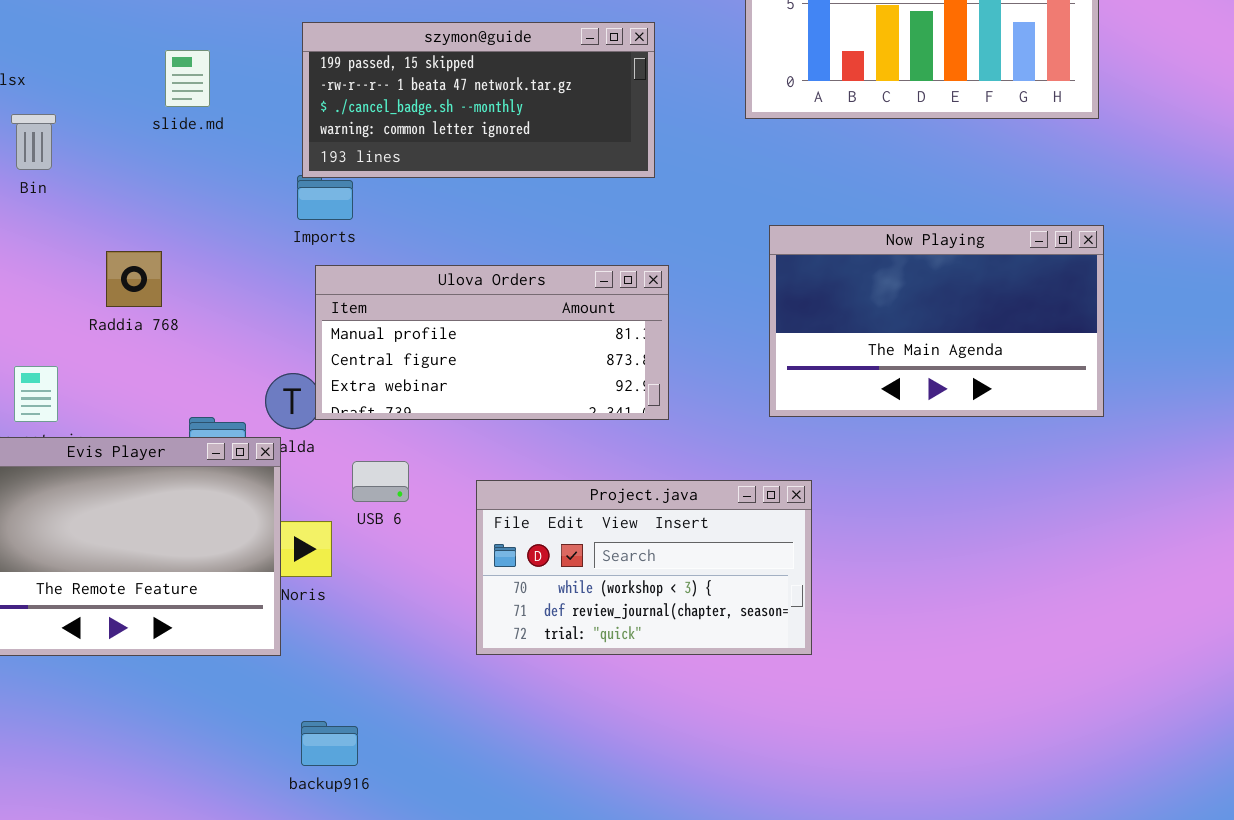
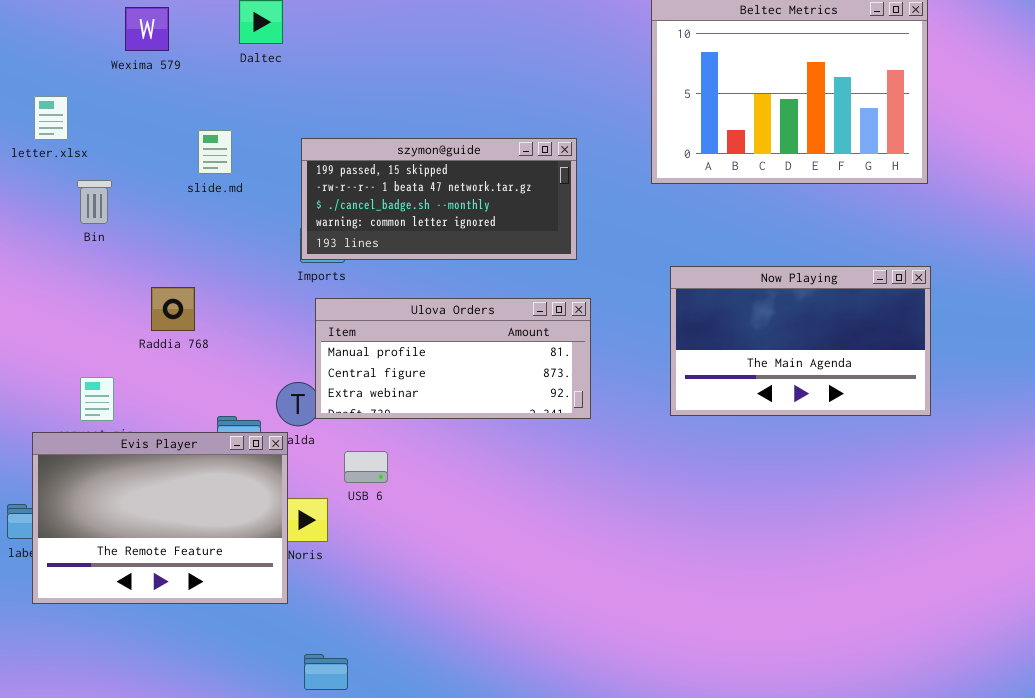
szymon@guide: [302,22,655,178] -> [301,138,577,260], moved
Project.java: [476,480,812,655] -> none, closed

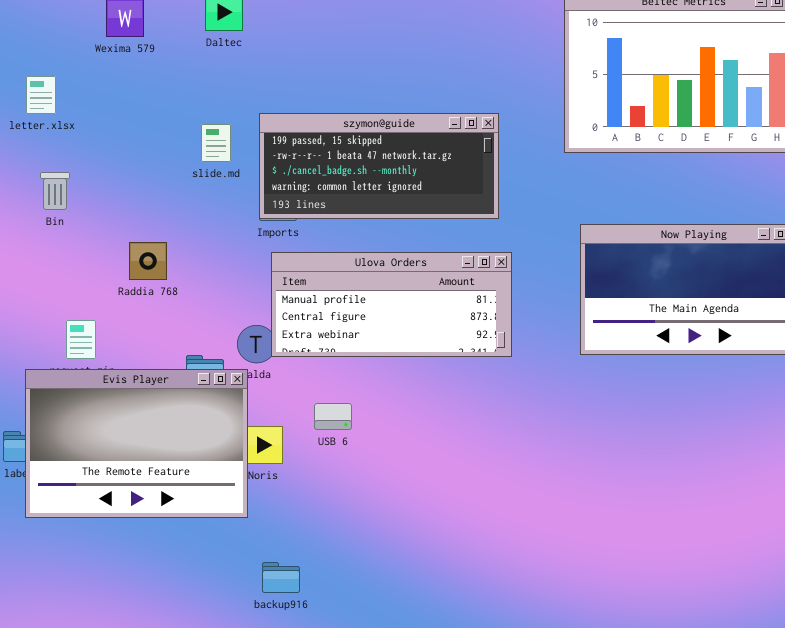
slide.md: [198,130,232,174] -> [201,124,231,162], moved
Bin: [77,180,112,224] -> [40,172,70,210], moved
USB 6: [344,451,388,483] -> [314,403,352,430], moved

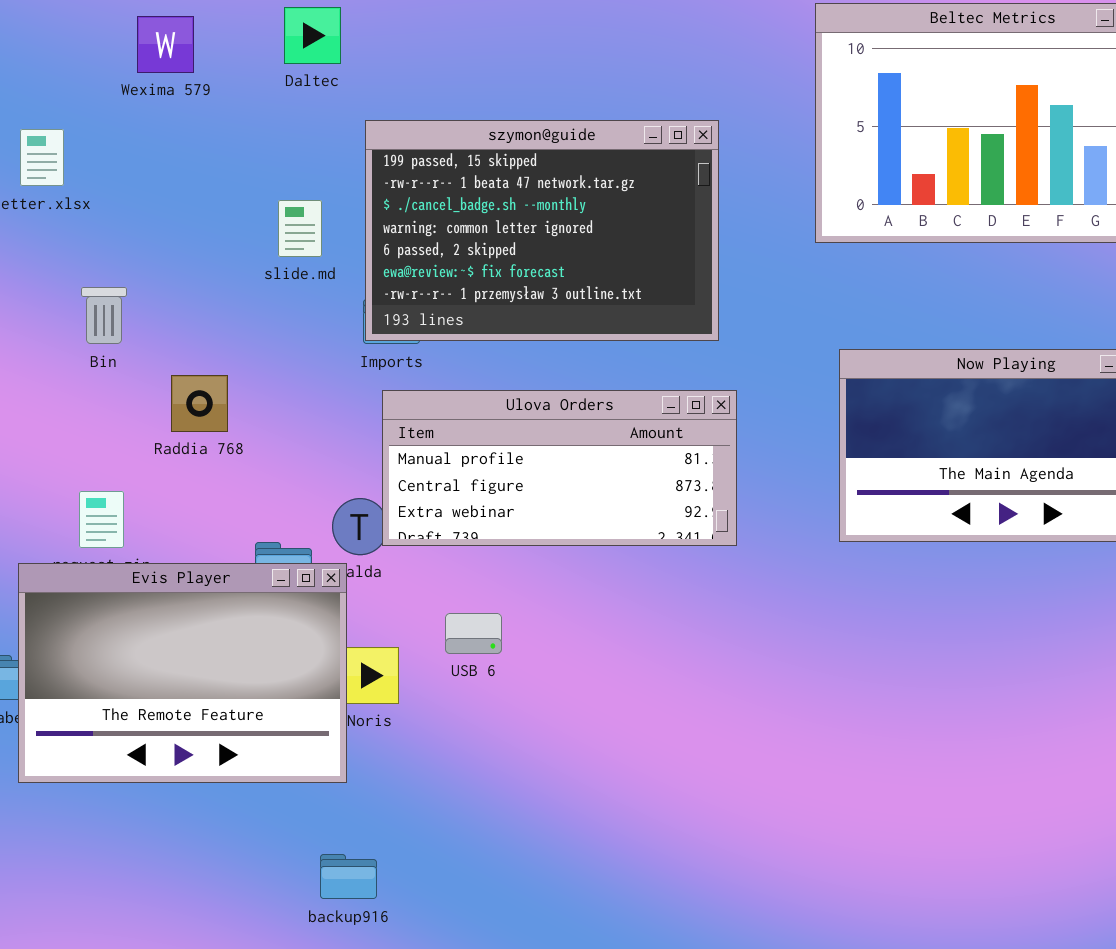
szymon@guide: [259,113,499,219] -> [365,120,719,341], resized
Bin: [40,172,70,210] -> [81,287,127,344], moved
backup916: [262,562,300,593] -> [320,854,377,899], moved

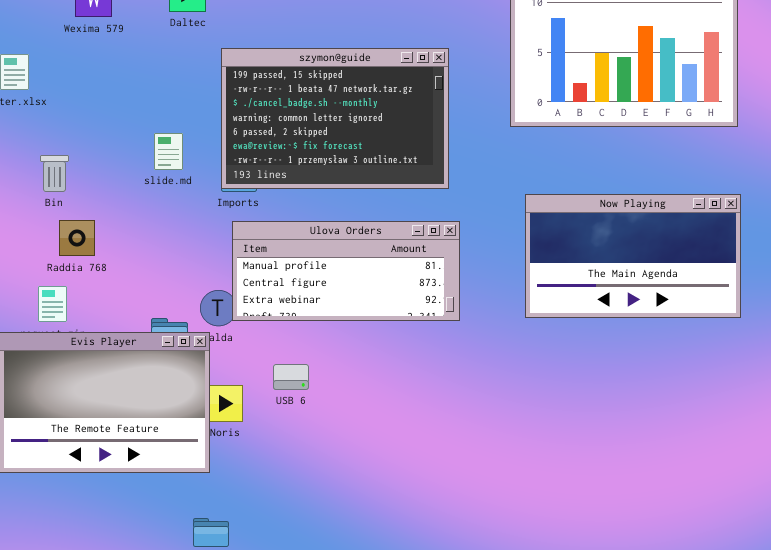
slide.md: [278,200,322,257] -> [154,133,183,170], moved
Raddia 768: [171,375,228,432] -> [59,220,95,256], moved

